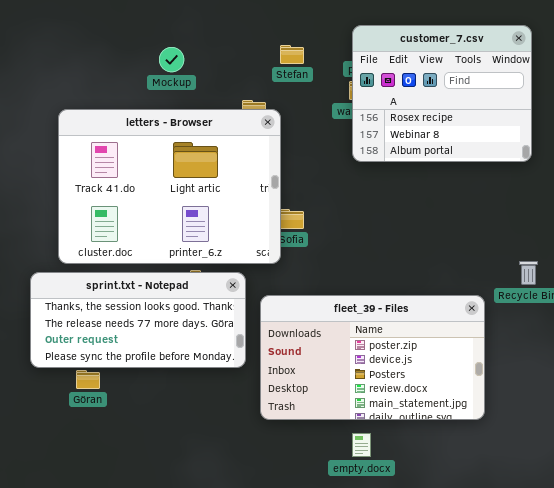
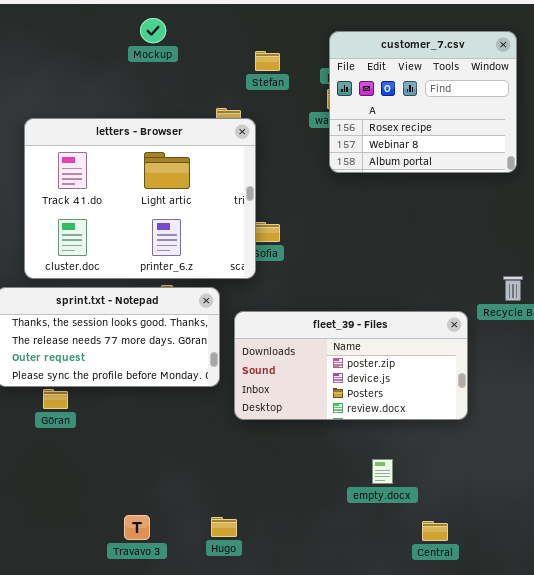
Mockup: [159,47,184,72] -> [140,18,166,43], moved
fleet_39 - Files: [260,295,485,420] -> [234,311,468,420], resized
empty.docx: [352,433,371,457] -> [372,459,393,484], moved

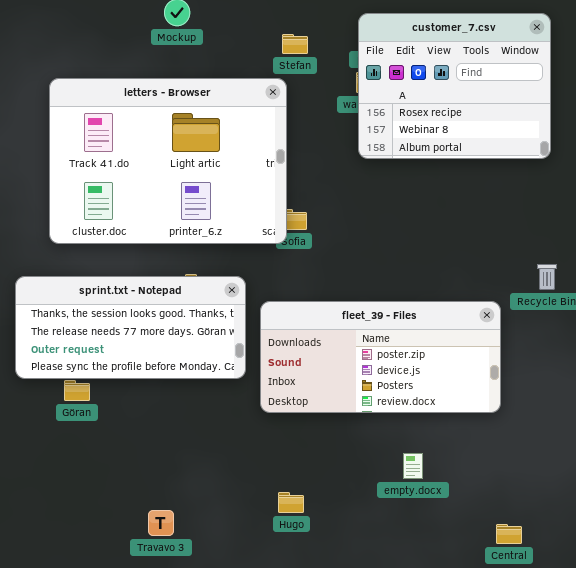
letters - Browser: [24,118,256,279] -> [49,78,287,244], moved
Hugo: [211,517,237,537] -> [278,492,304,513], moved
Central: [422,521,448,541] -> [496,524,522,544], moved

